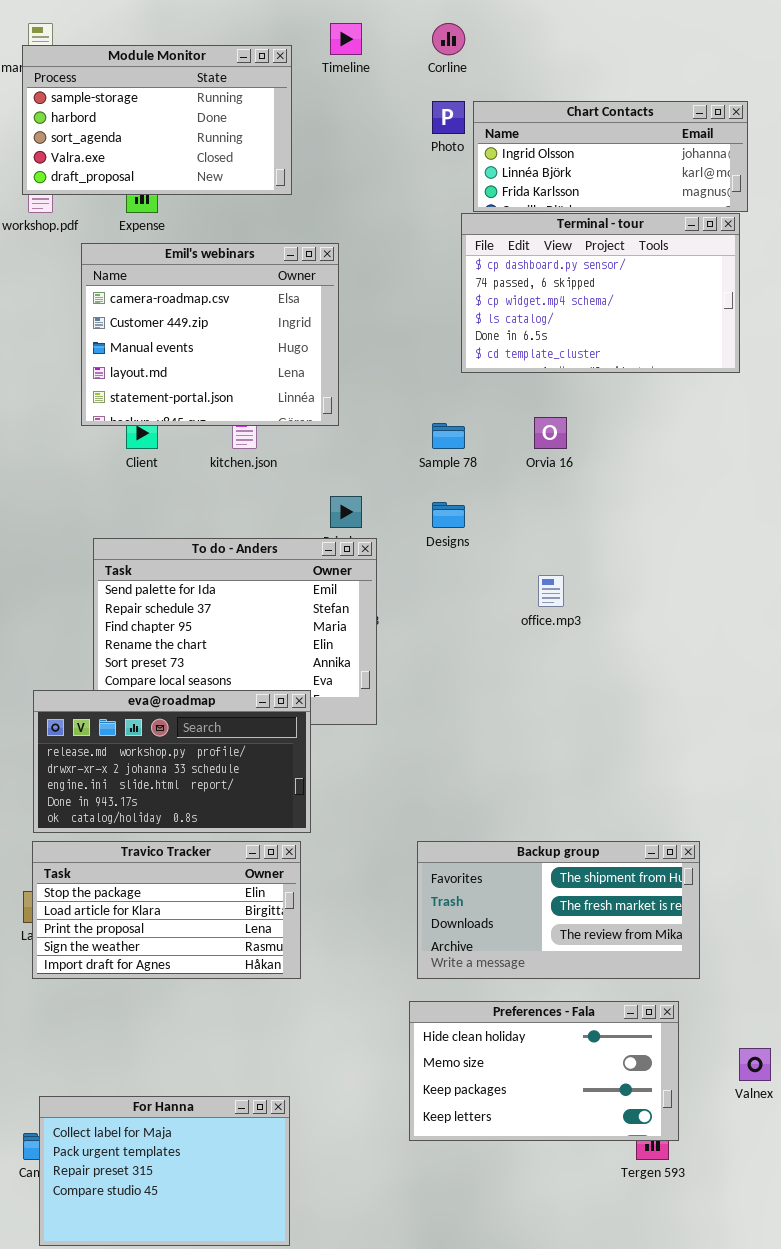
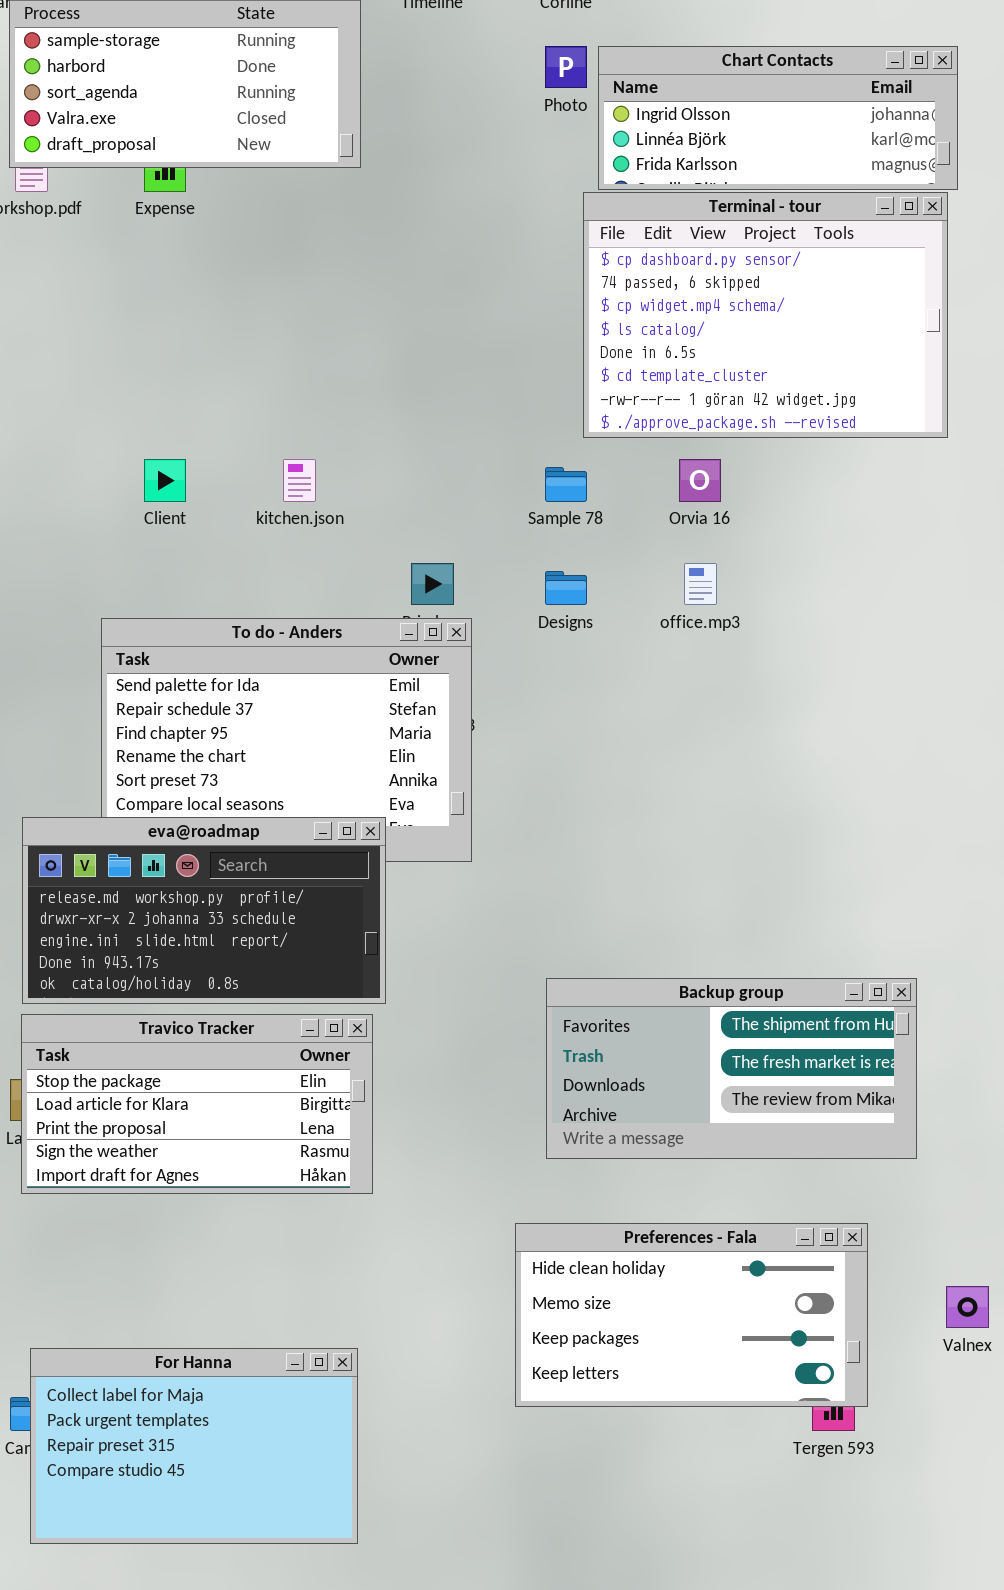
Terminal - tour: [461,213,740,373] -> [583,192,948,438], resized
Emil's webinars: [81,243,339,426] -> none, closed
office.mp3: [538,575,564,607] -> [684,563,717,605], moved
Backup group: [417,841,700,979] -> [546,978,917,1159], moved

